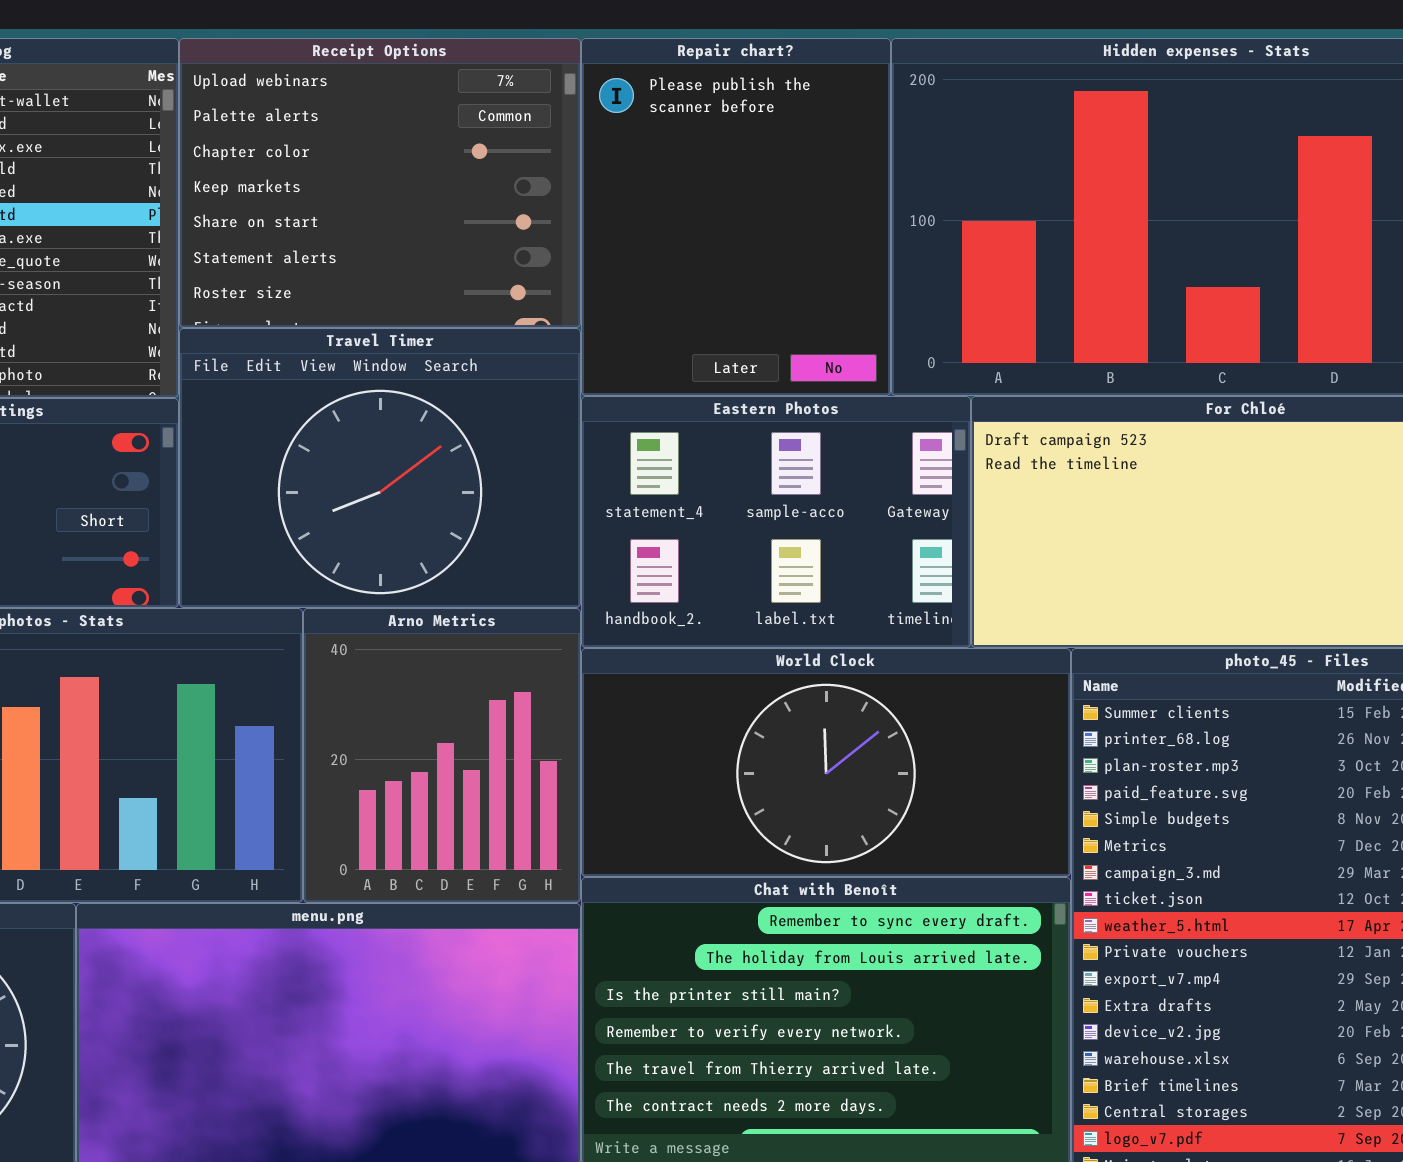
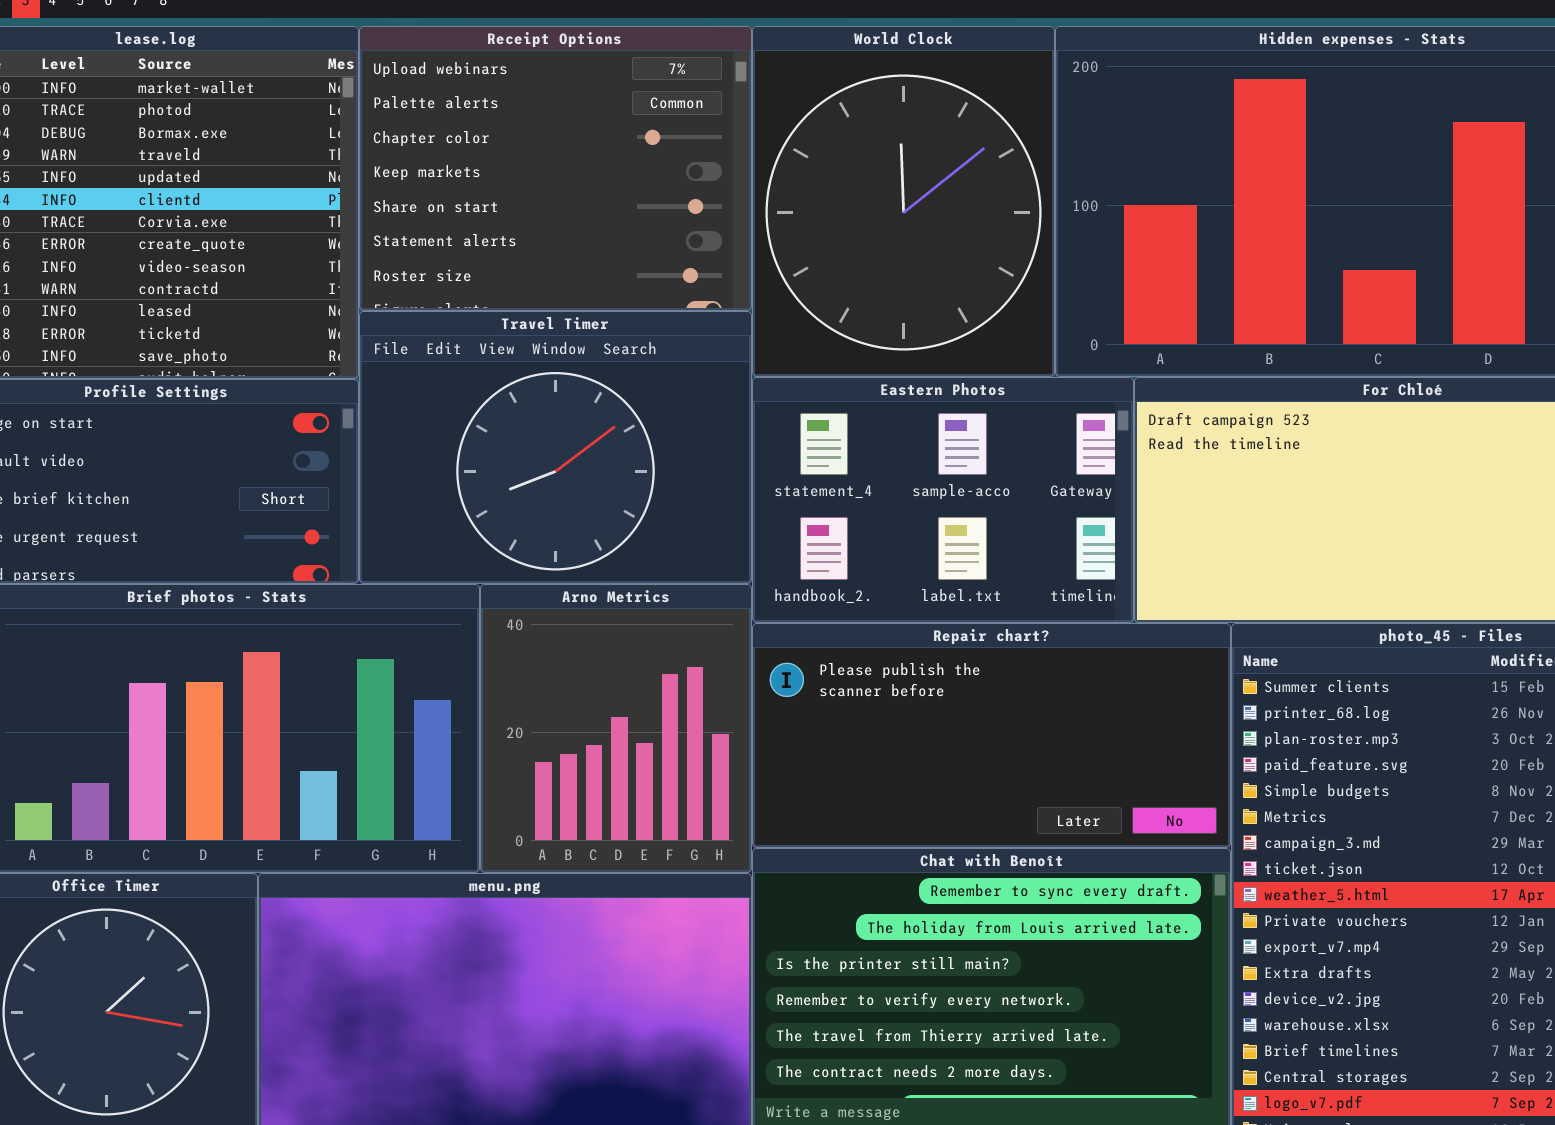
Repair chart?: [581,38,891,396] -> [752,623,1231,848], moved, resized
World Clock: [581,648,1071,877] -> [752,26,1055,377], moved, resized

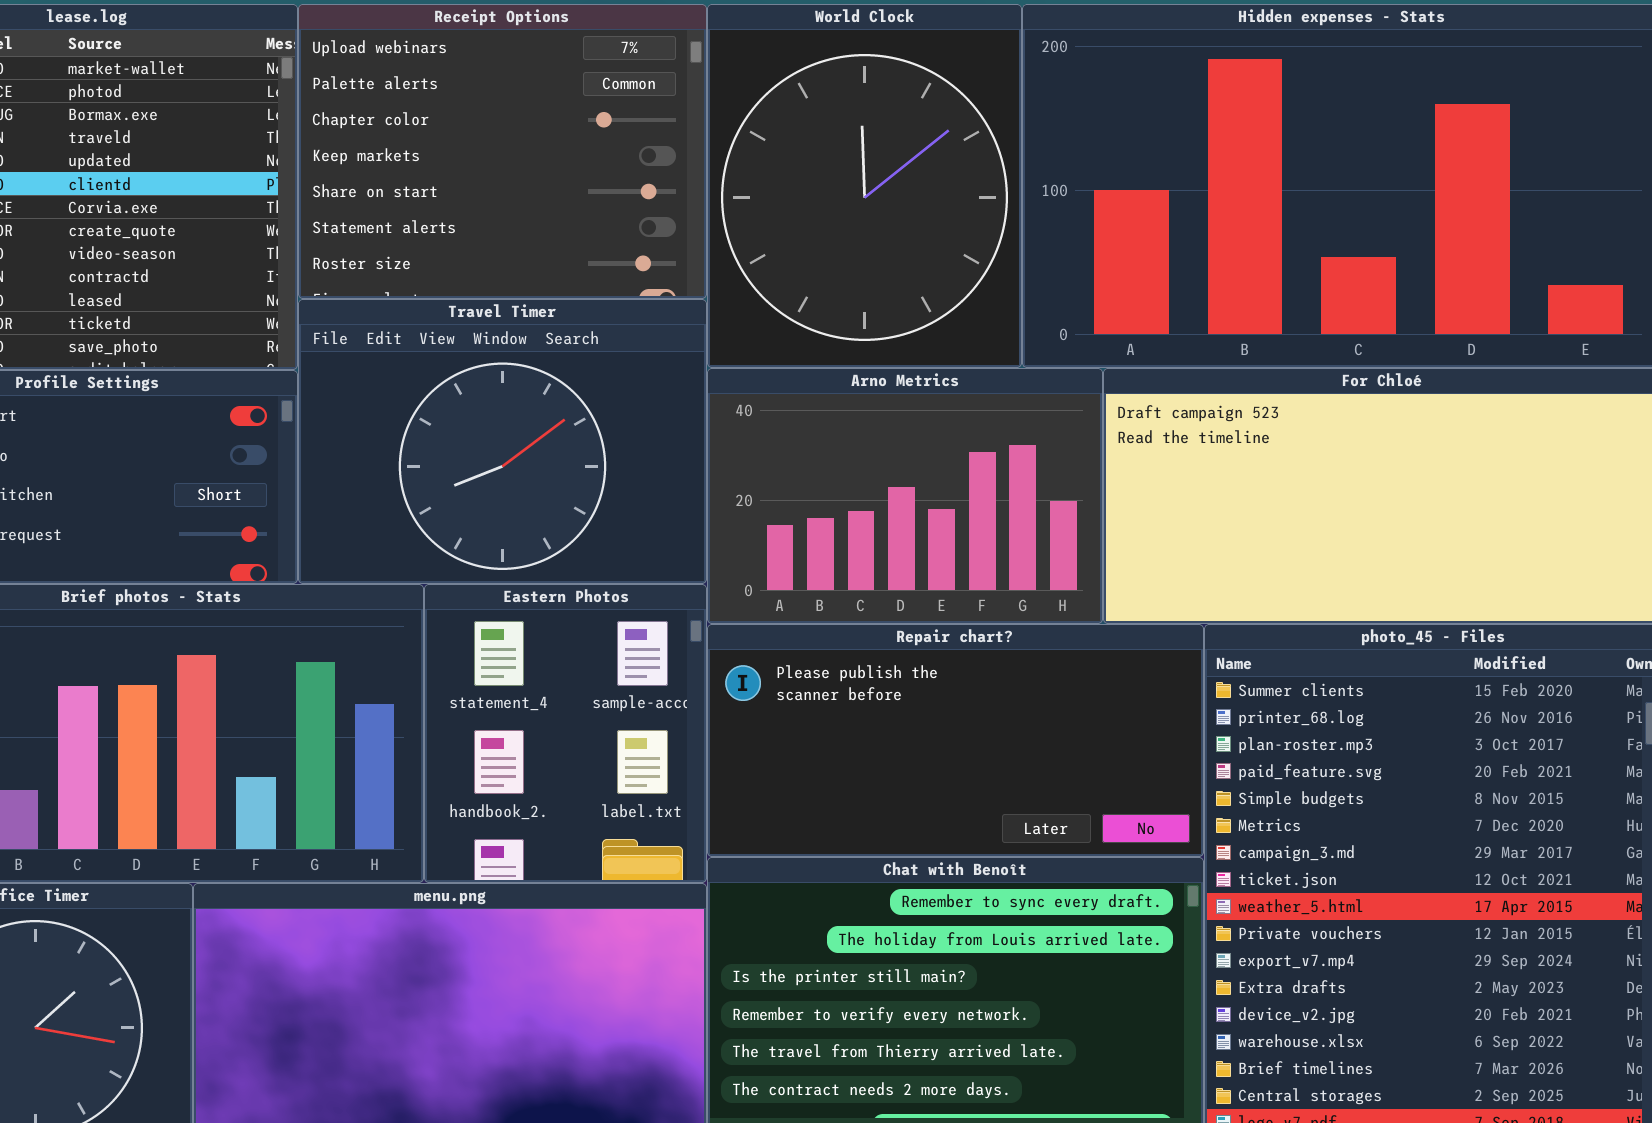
Eastern Photos: [752,377,1134,623] -> [424,584,707,883], moved, resized
Arno Metrics: [480,584,752,873] -> [707,368,1103,624], moved, resized

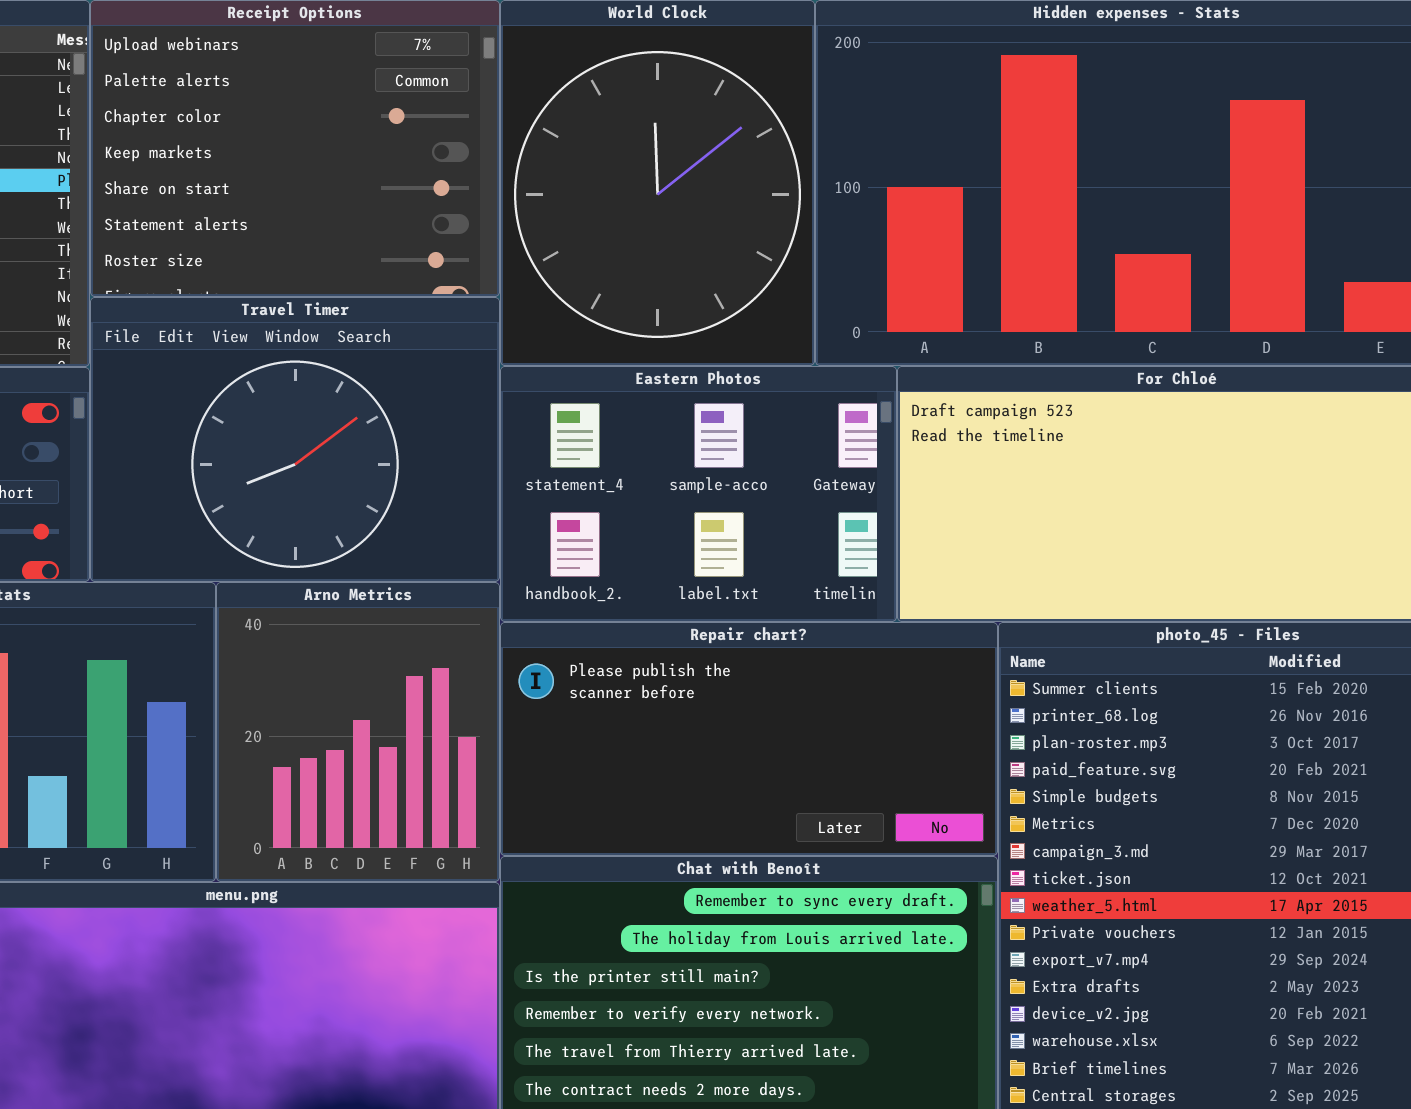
Arno Metrics: [707,368,1103,624] -> [216,582,500,882], moved, resized
Eastern Photos: [424,584,707,883] -> [500,366,897,622], moved, resized

